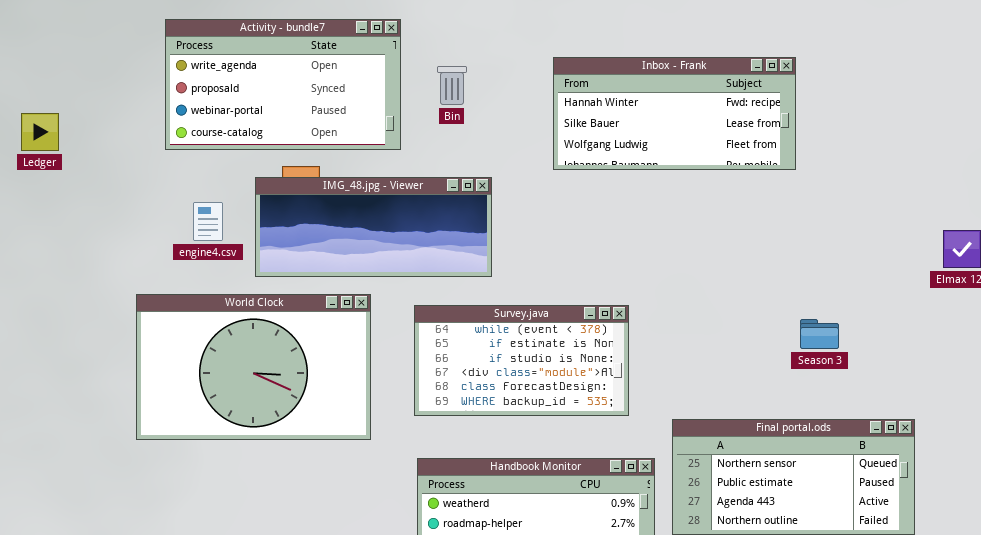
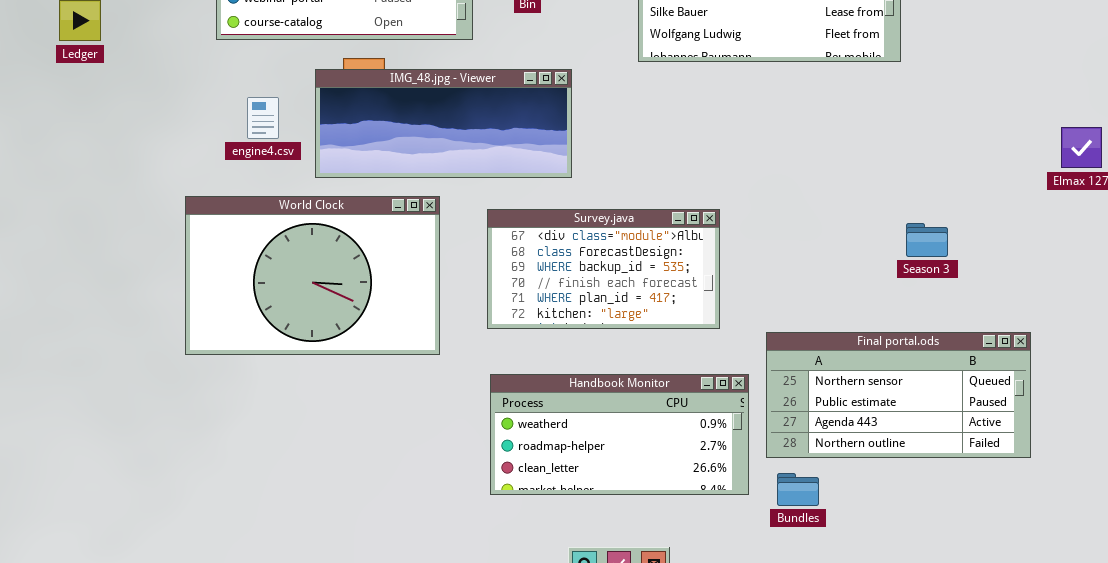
Survey.java: [414,305,629,416] -> [487,209,720,329], scrolled down 3 rows

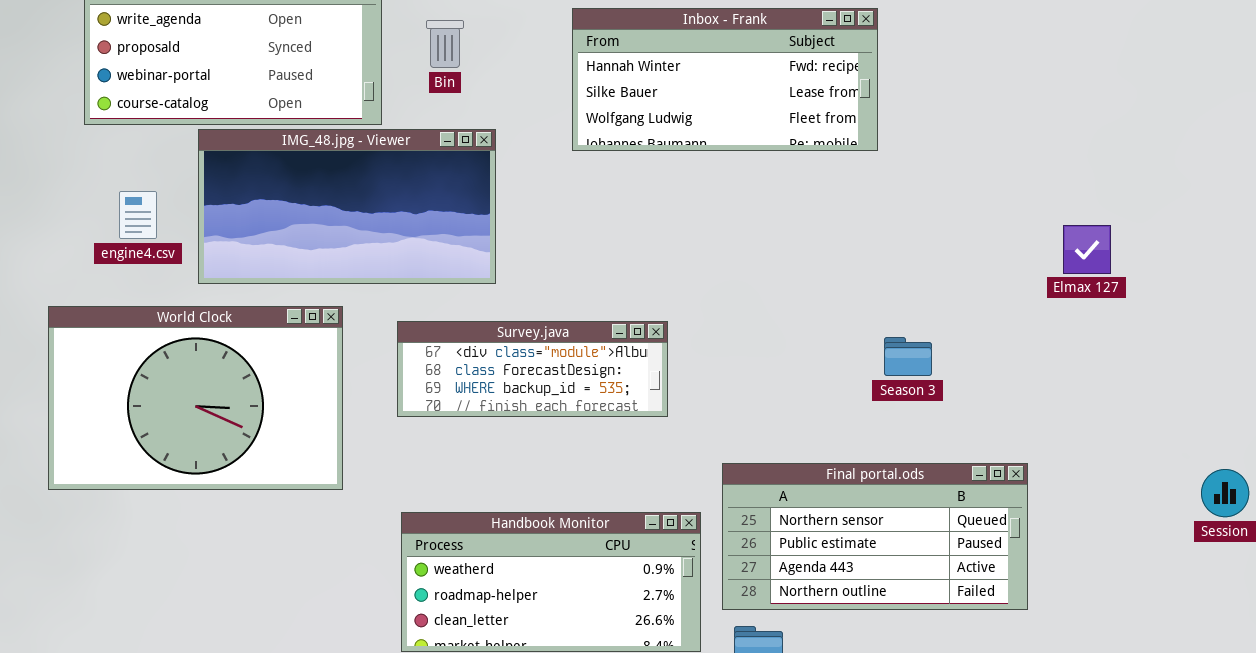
IMG_48.jpg - Viewer: [315,69,572,178] -> [198,129,496,284], resized
Survey.java: [487,209,720,329] -> [397,321,668,417], resized

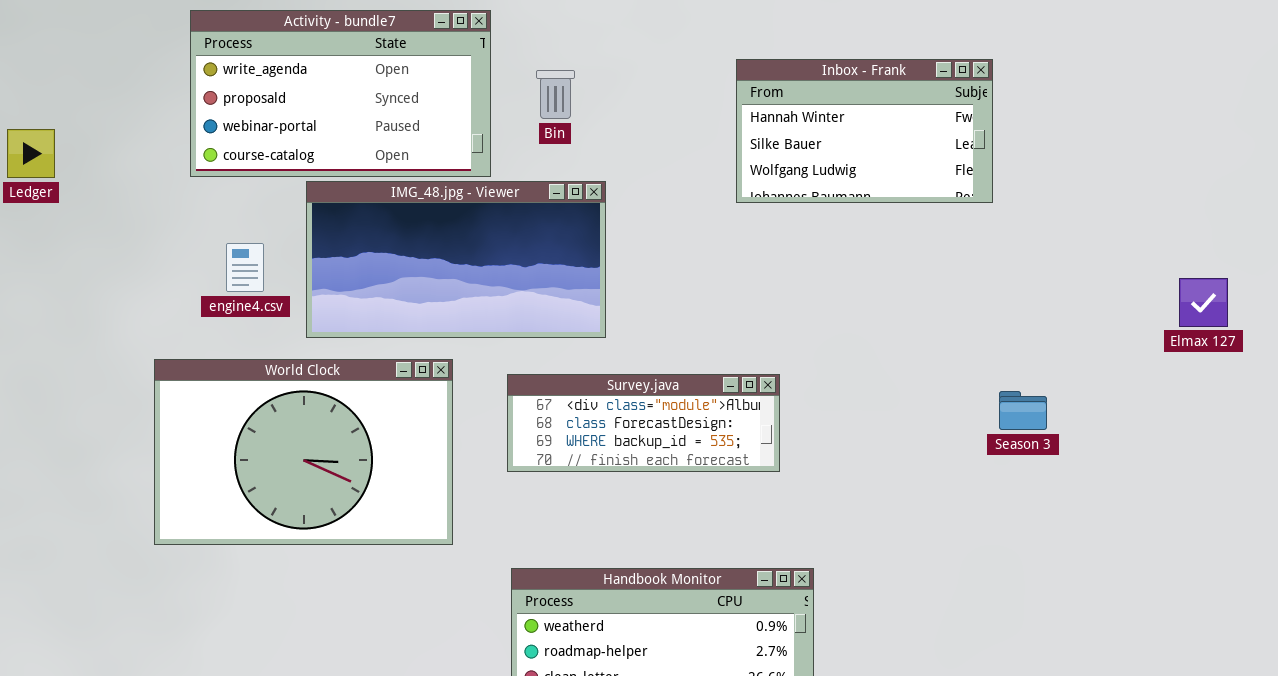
Inbox - Frank: [572,8,878,151] -> [736,59,993,203], resized
Final portal.ods: [722,463,1028,610] -> none, closed

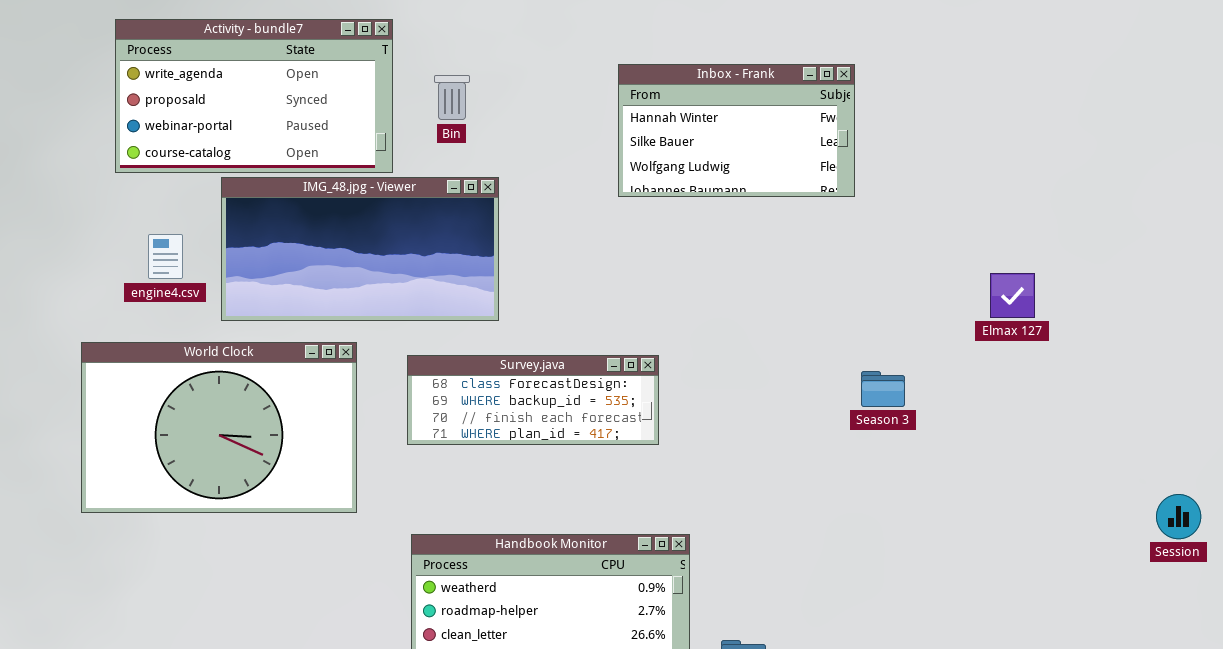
Elmax 127: [1179,278,1228,327] -> [990,273,1035,318], moved
Survey.java: [507,374,780,472] -> [407,355,659,445], scrolled down 1 row

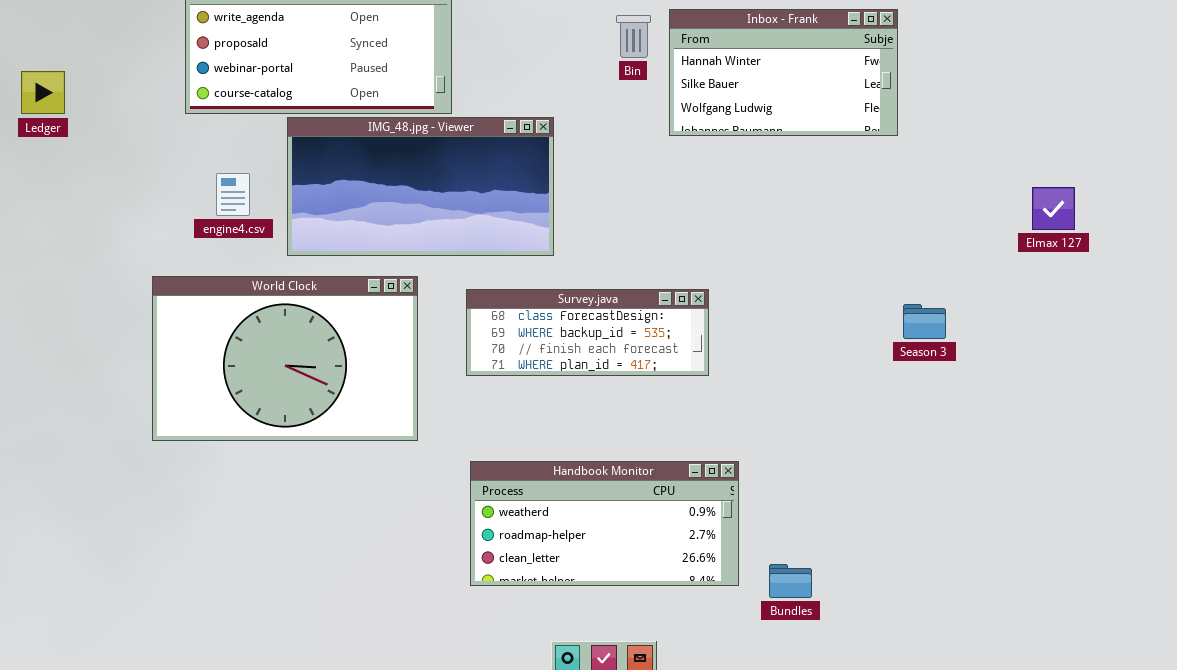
Bin: [434,75,470,120] -> [616,15,651,58], moved
Elmax 127: [990,273,1035,318] -> [1032,187,1075,230], moved

